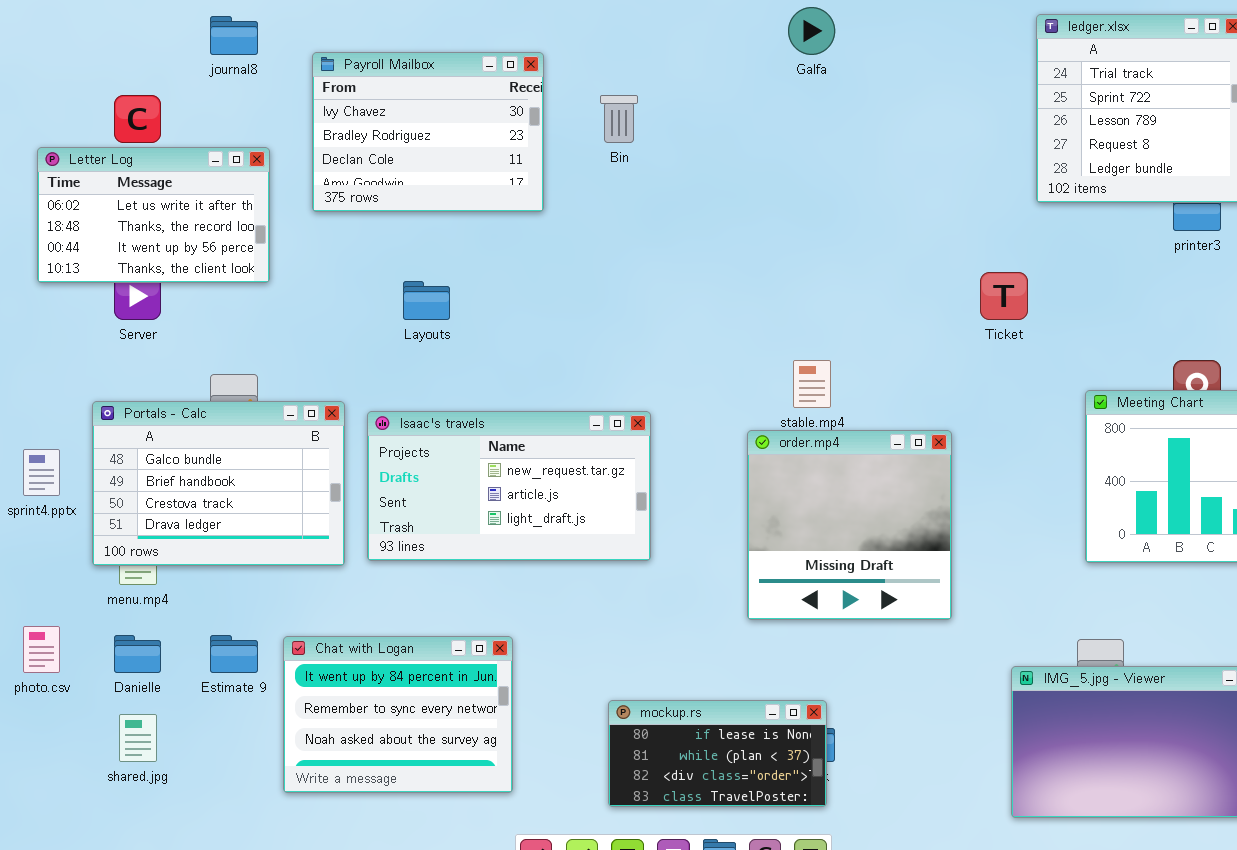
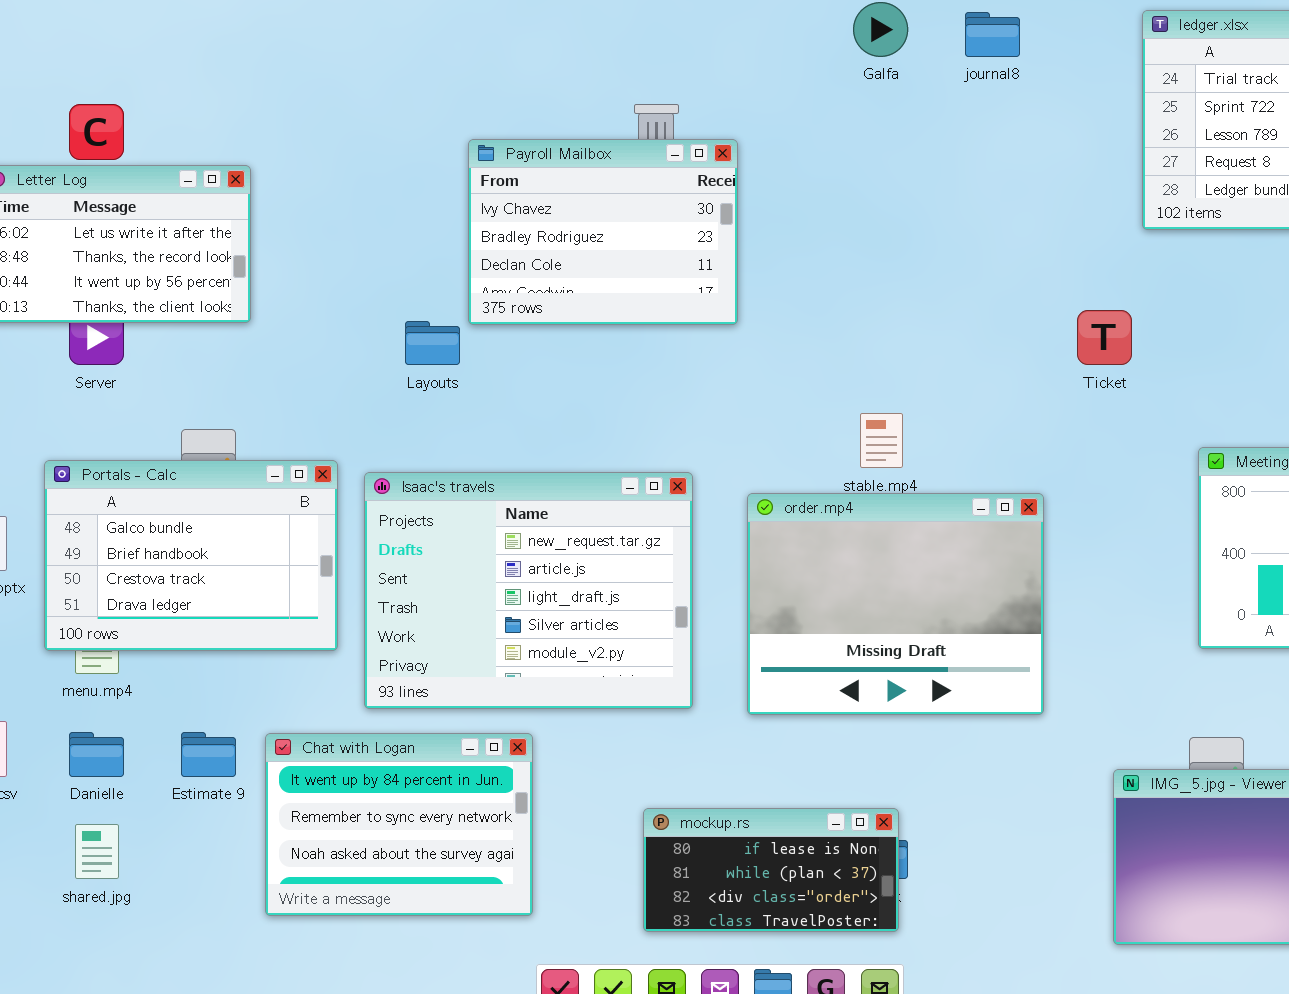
journal8: [210,16,258,55] -> [965,12,1020,57], moved
Payroll Mailbox: [312,52,544,212] -> [468,139,738,325], moved
Isaac's travels: [367,411,651,561] -> [364,472,693,709], resized
order.mp4: [747,430,952,620] -> [747,493,1044,715], resized

